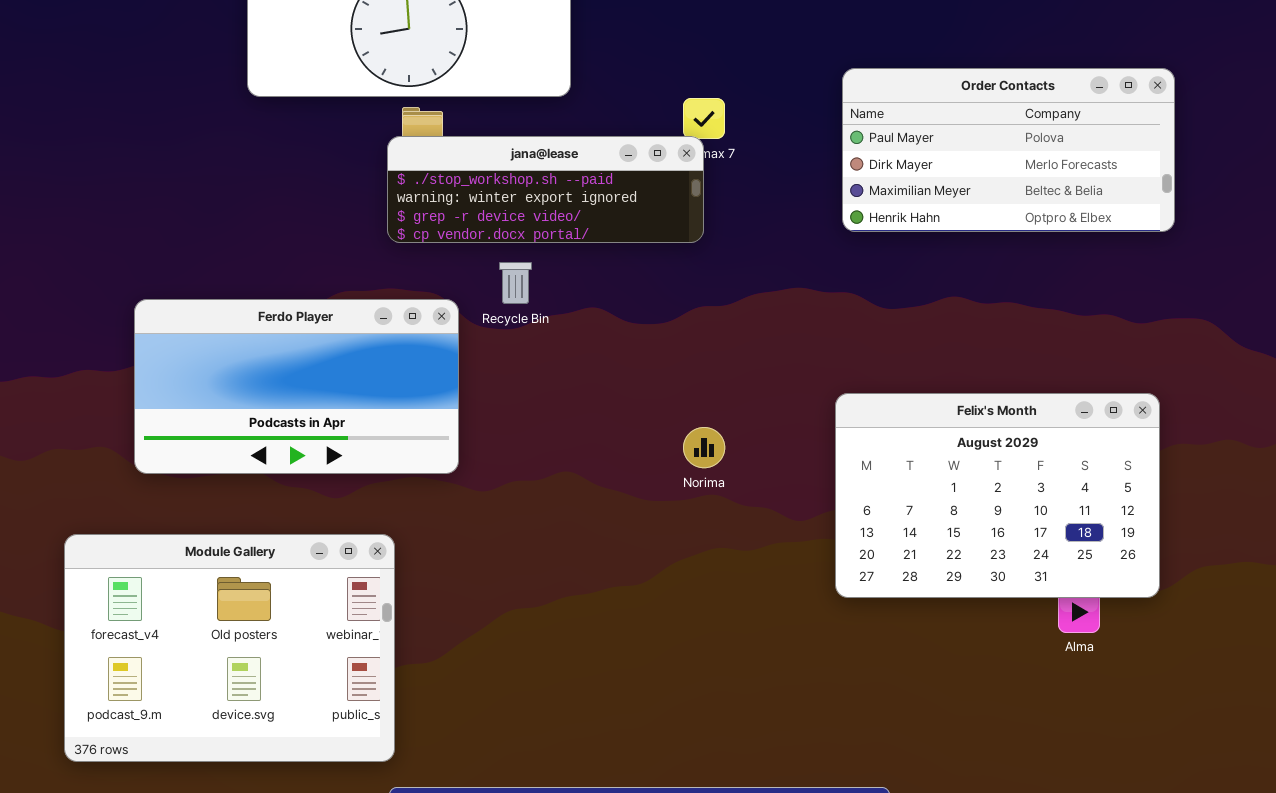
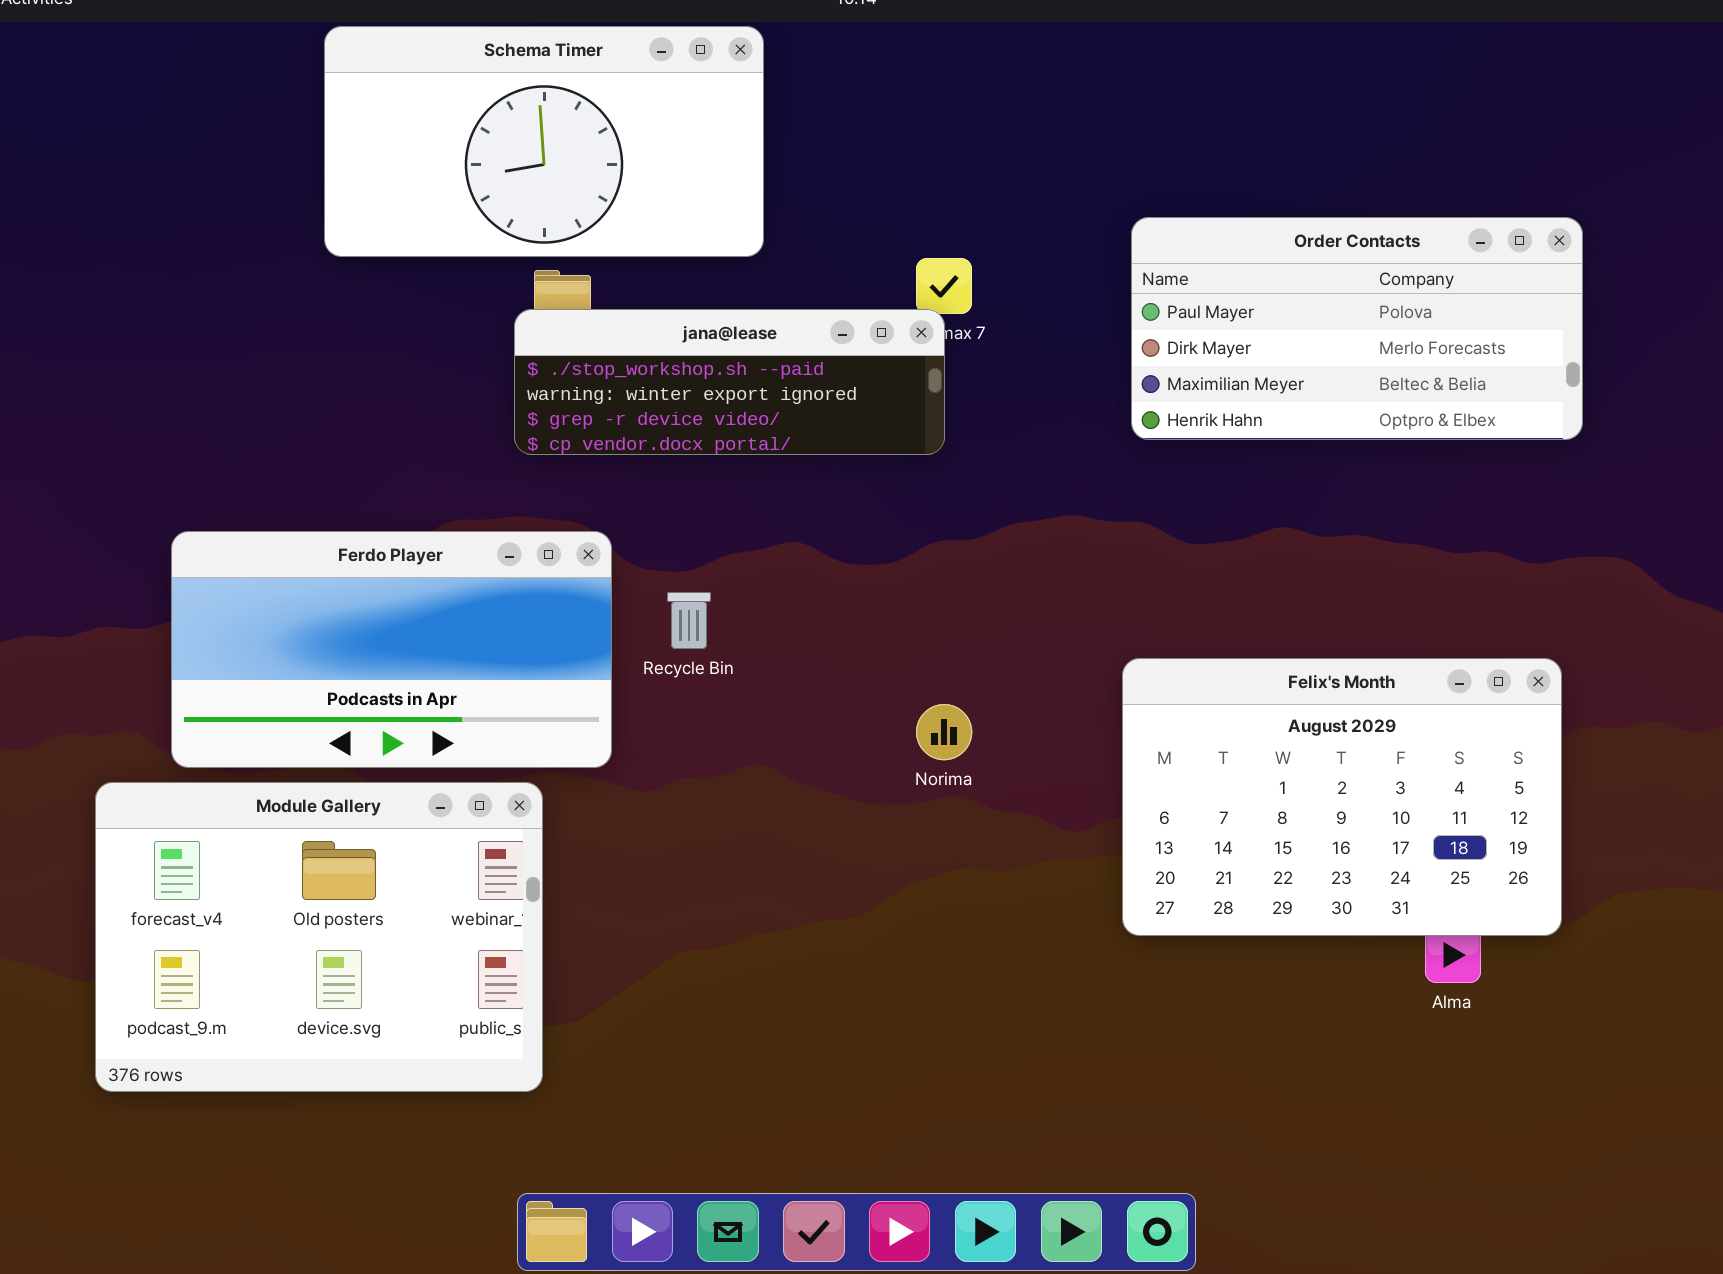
Recycle Bin: [499,262,532,304] -> [667,592,711,649], moved
Module Gallery: [64,534,395,762] -> [95,782,543,1092], moved

